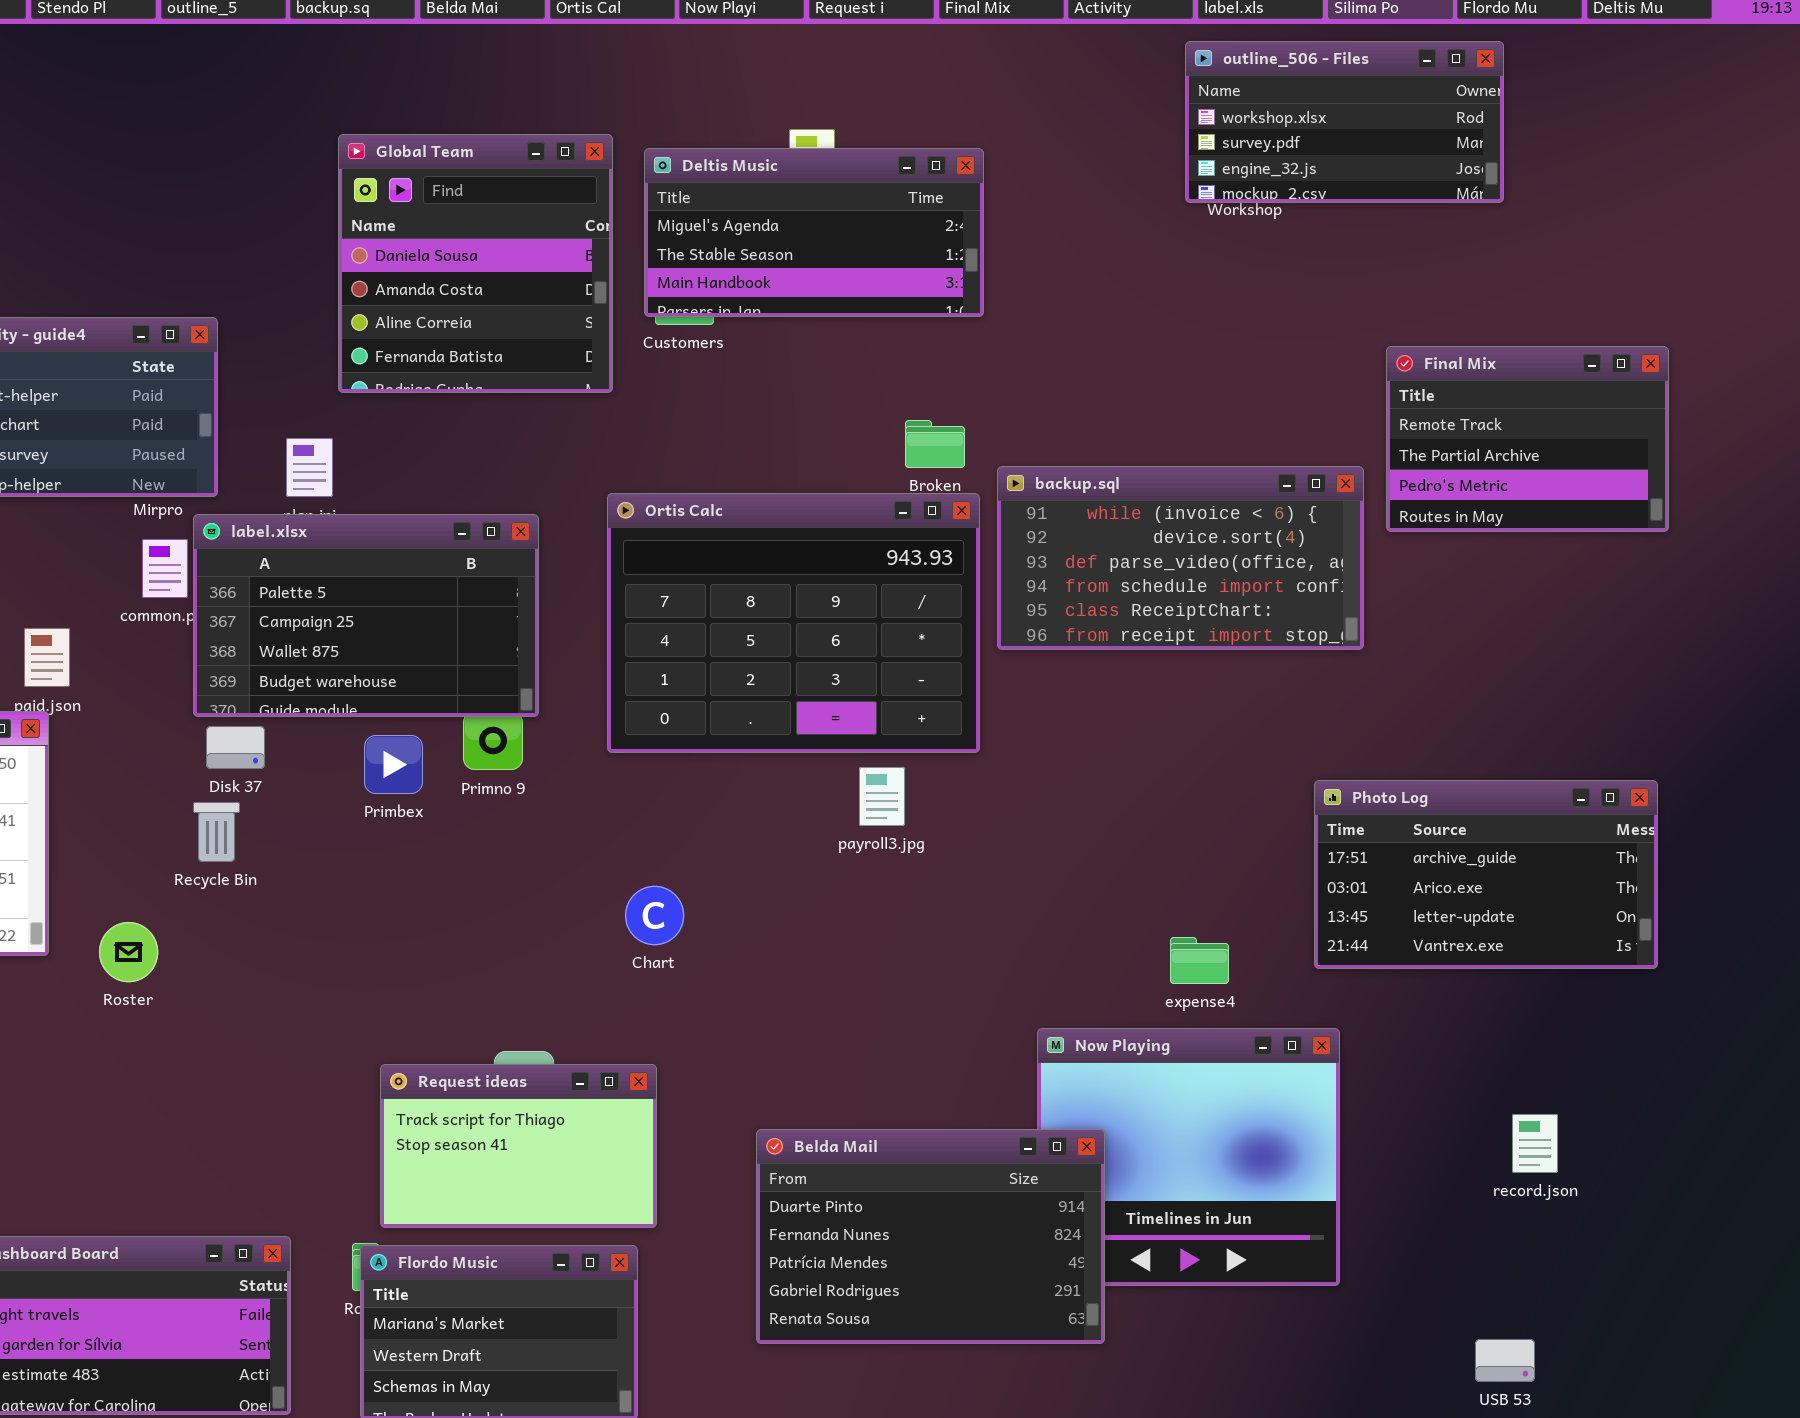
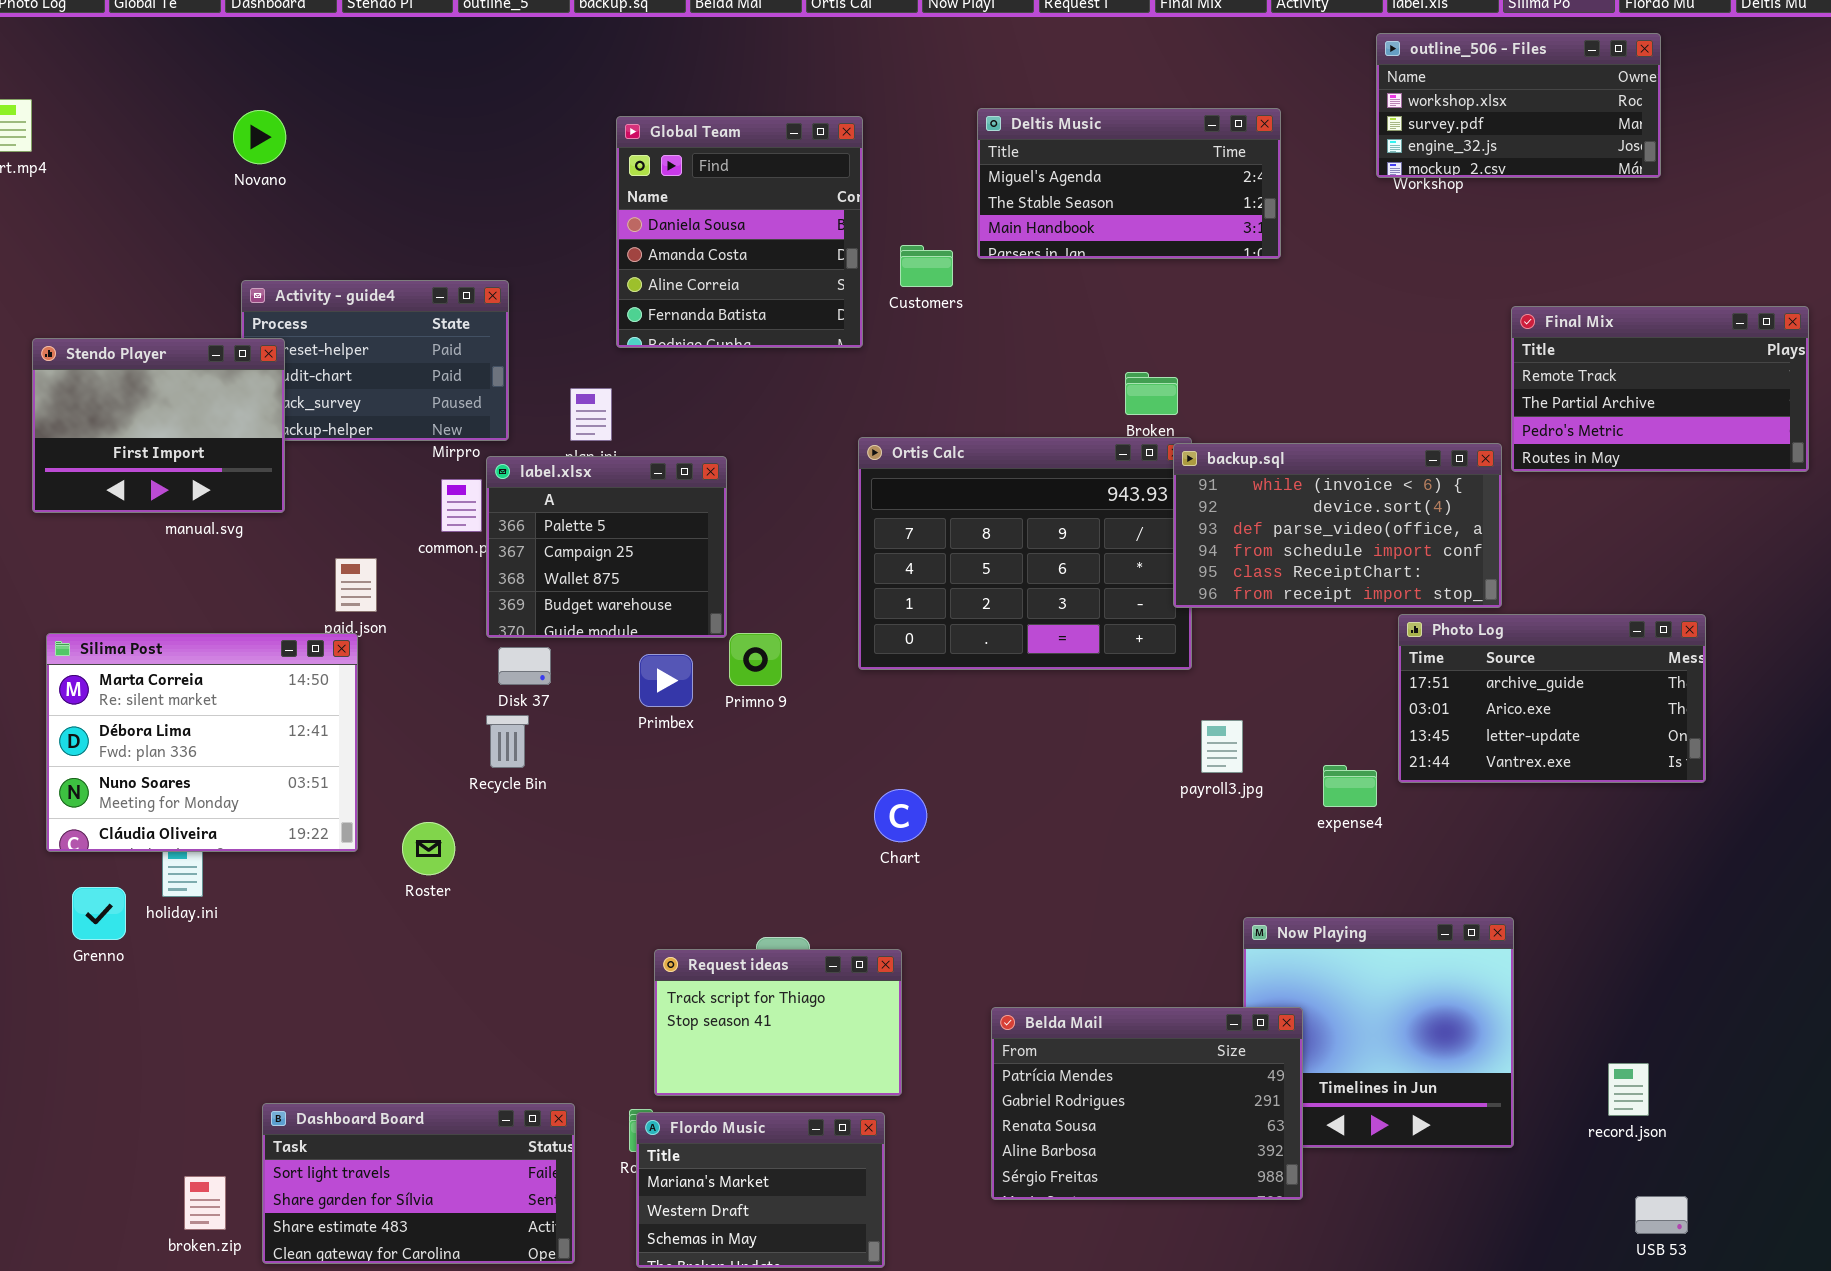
Deltis Music: [644,148,984,317] -> [977,108,1281,259], moved
Final Mix: [1386,346,1669,532] -> [1511,306,1809,472], resized
backup.sql: [997,466,1364,650] -> [1173,443,1502,608], moved
label.xlsx: [193,514,539,717] -> [486,456,727,638], resized
payroll3.jpg: [859,767,905,826] -> [1201,720,1243,773], moved
Photo Log: [1314,780,1658,969] -> [1398,614,1706,783], moved
expense4: [1170,937,1229,984] -> [1323,765,1377,807], moved
record.json: [1512,1114,1558,1173] -> [1608,1063,1649,1116], moved
Belda Mail: [756,1129,1105,1344] -> [991,1007,1303,1200], scrolled down 2 rows

